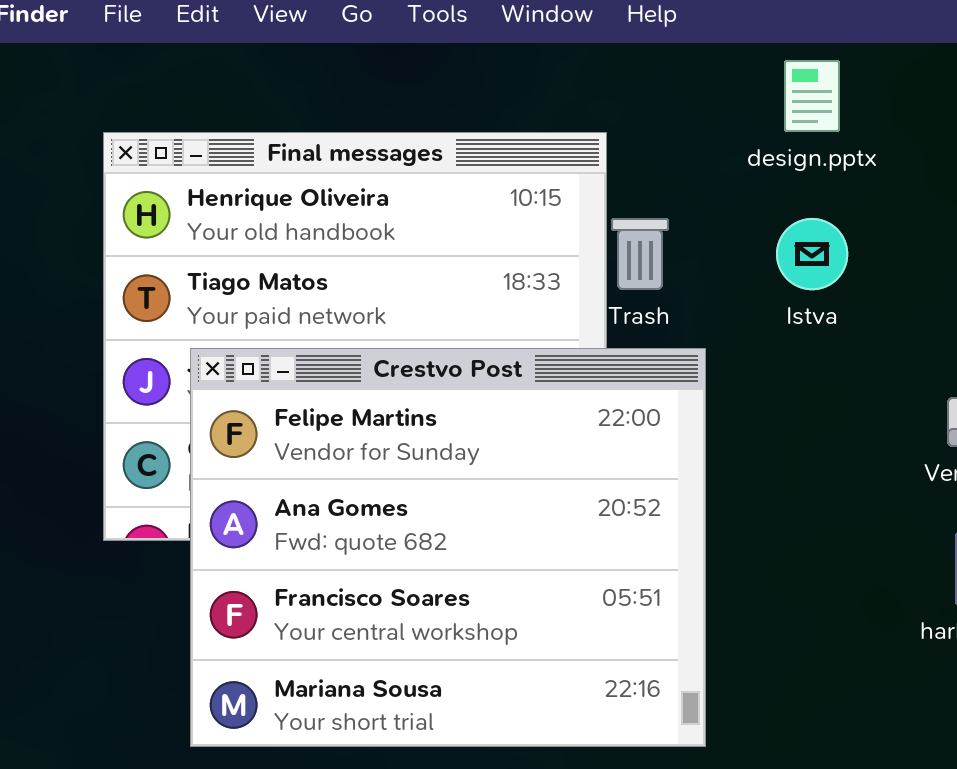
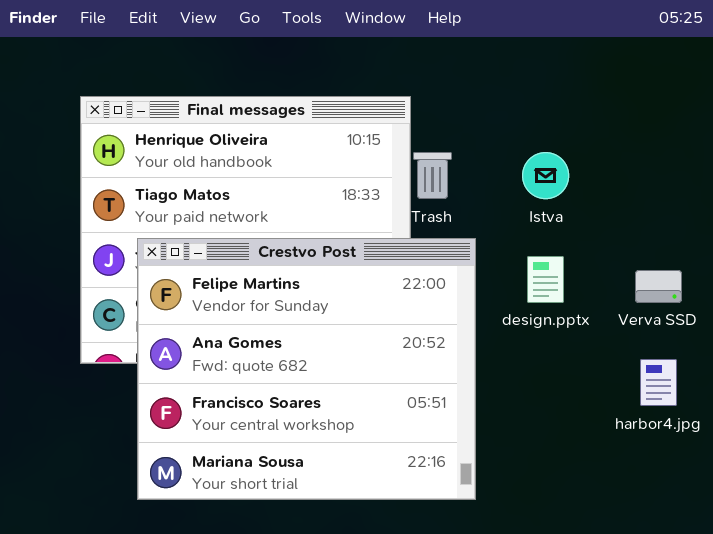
design.pptx: [784,60,840,132] -> [527,256,564,303], moved

